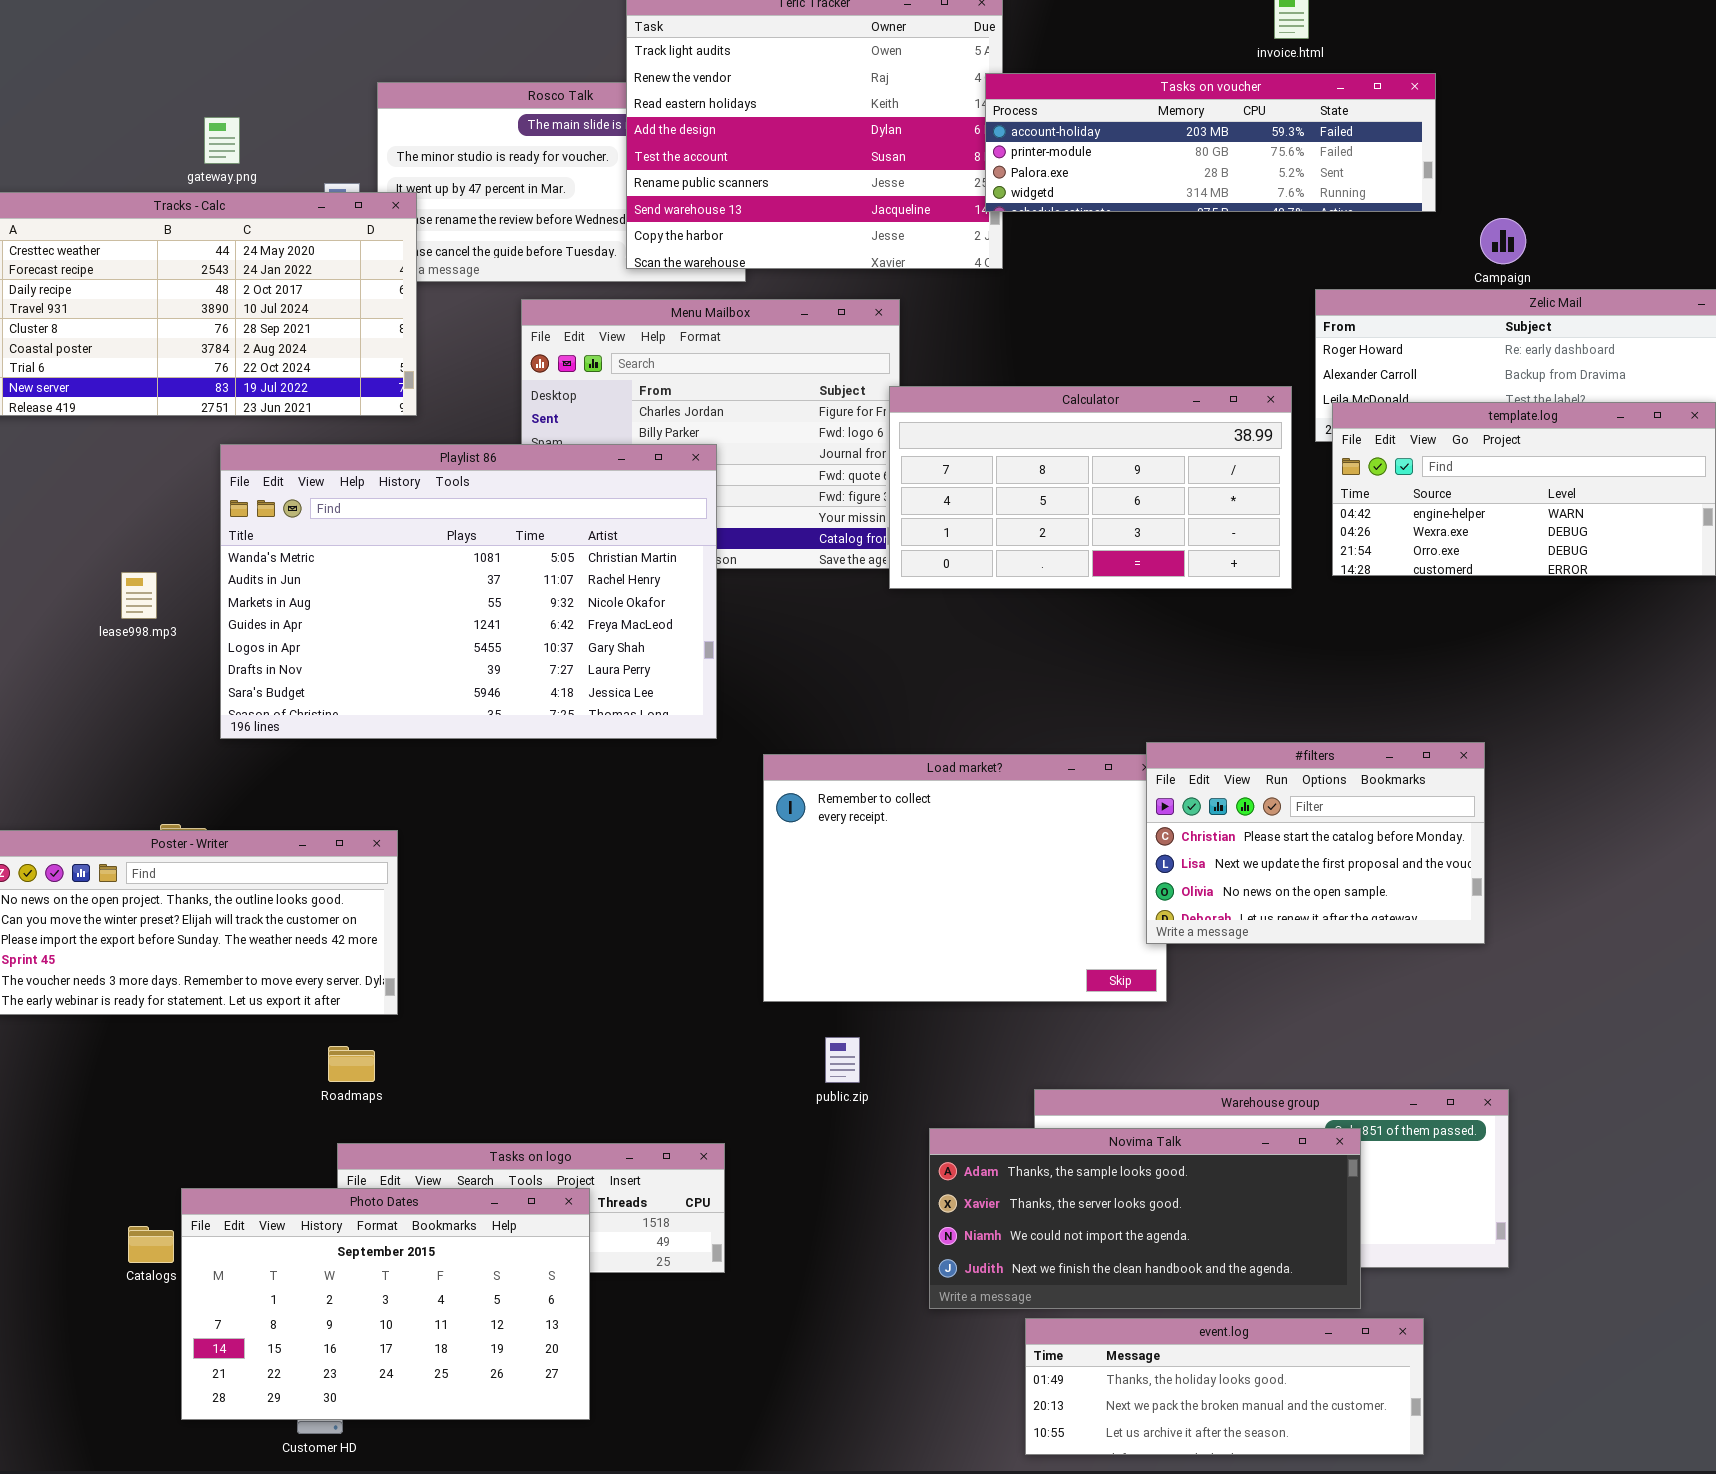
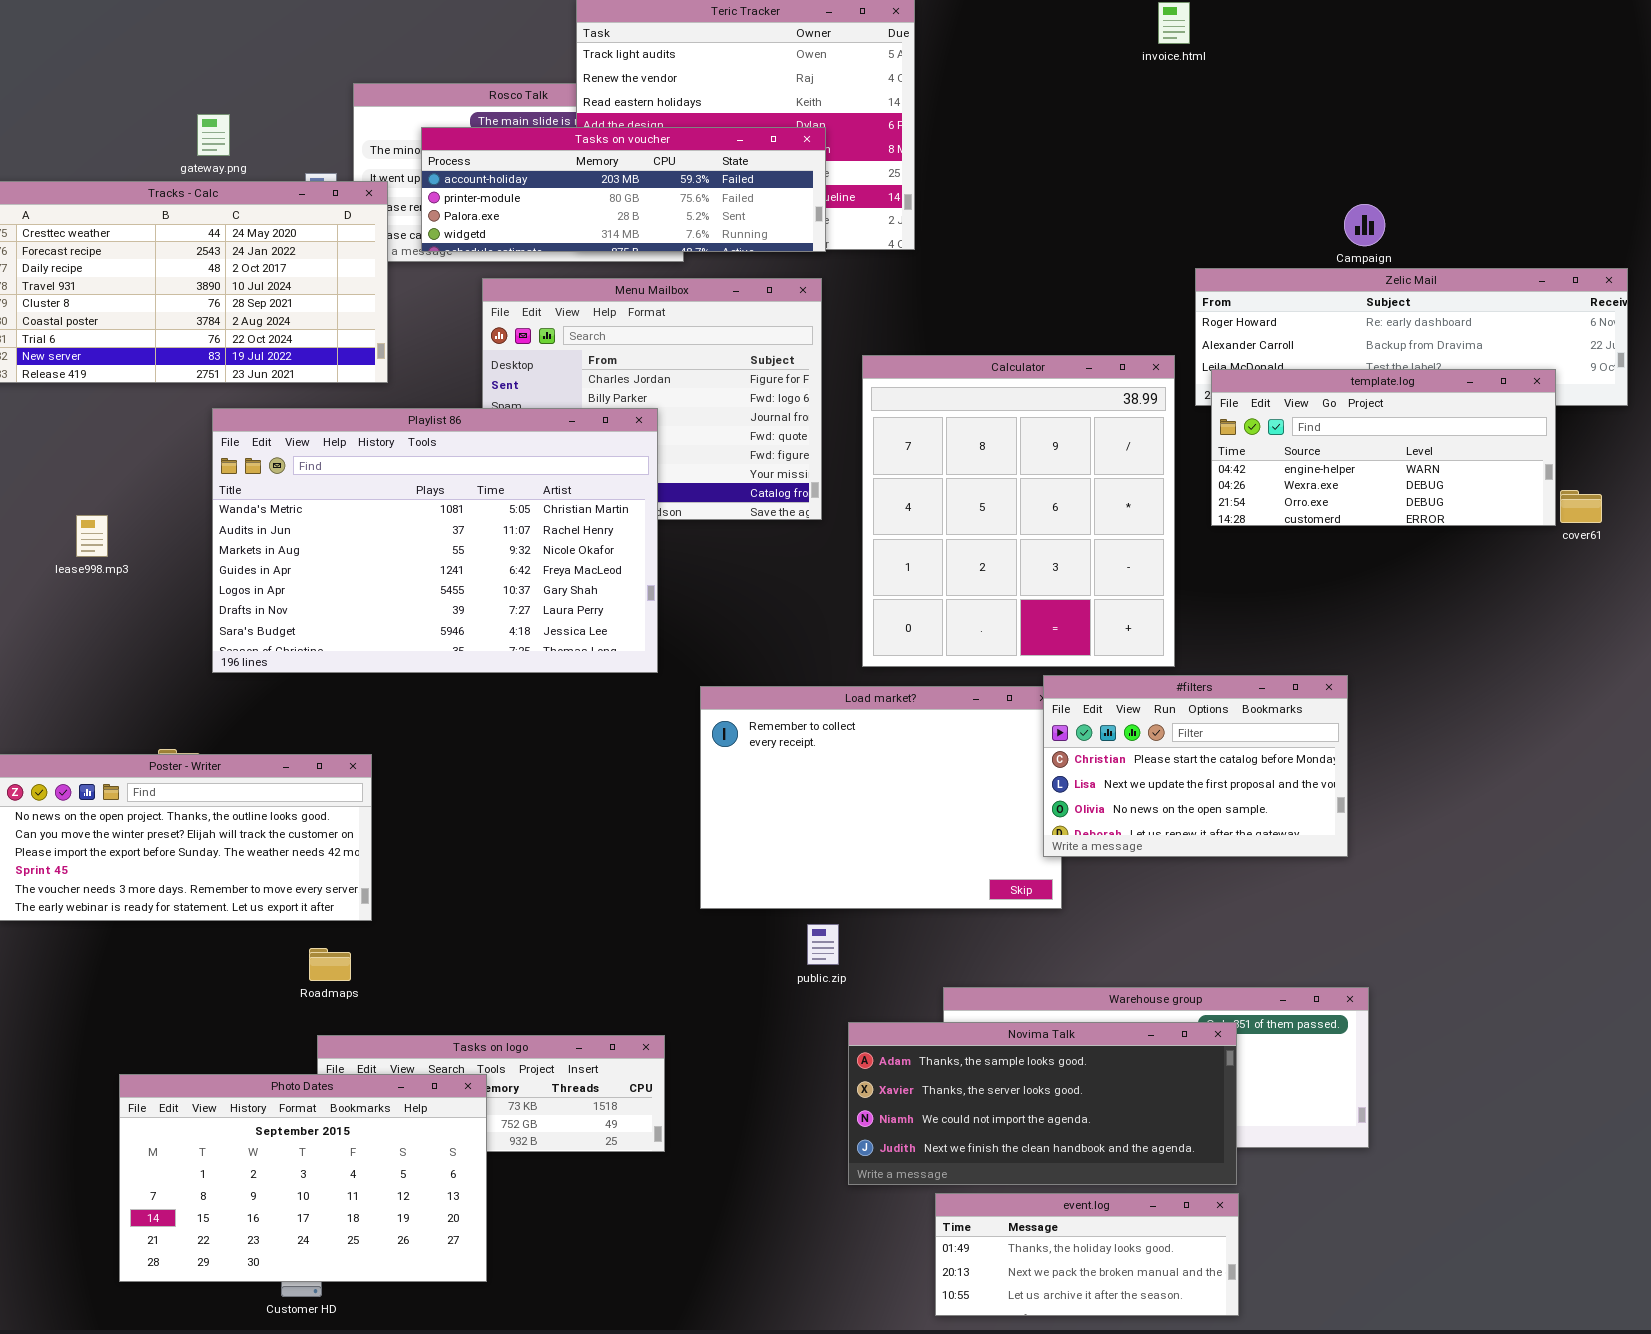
Tasks on voucher: [985,73,1436,212] -> [421,127,826,252], moved
Calculator: [889,386,1292,589] -> [862,355,1175,667], resized
lease998.mp3: [121,572,157,619] -> [76,515,108,557], moved
public.zip: [825,1037,860,1083] -> [807,924,839,965], moved
Photo Dates: [181,1188,590,1420] -> [119,1074,487,1282], moved
event.log: [1025,1318,1424,1455] -> [935,1193,1239,1316], resized

